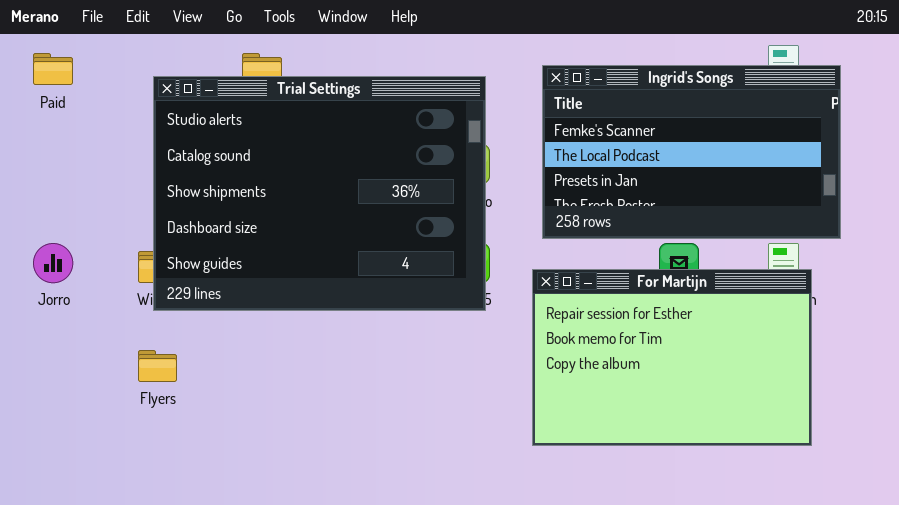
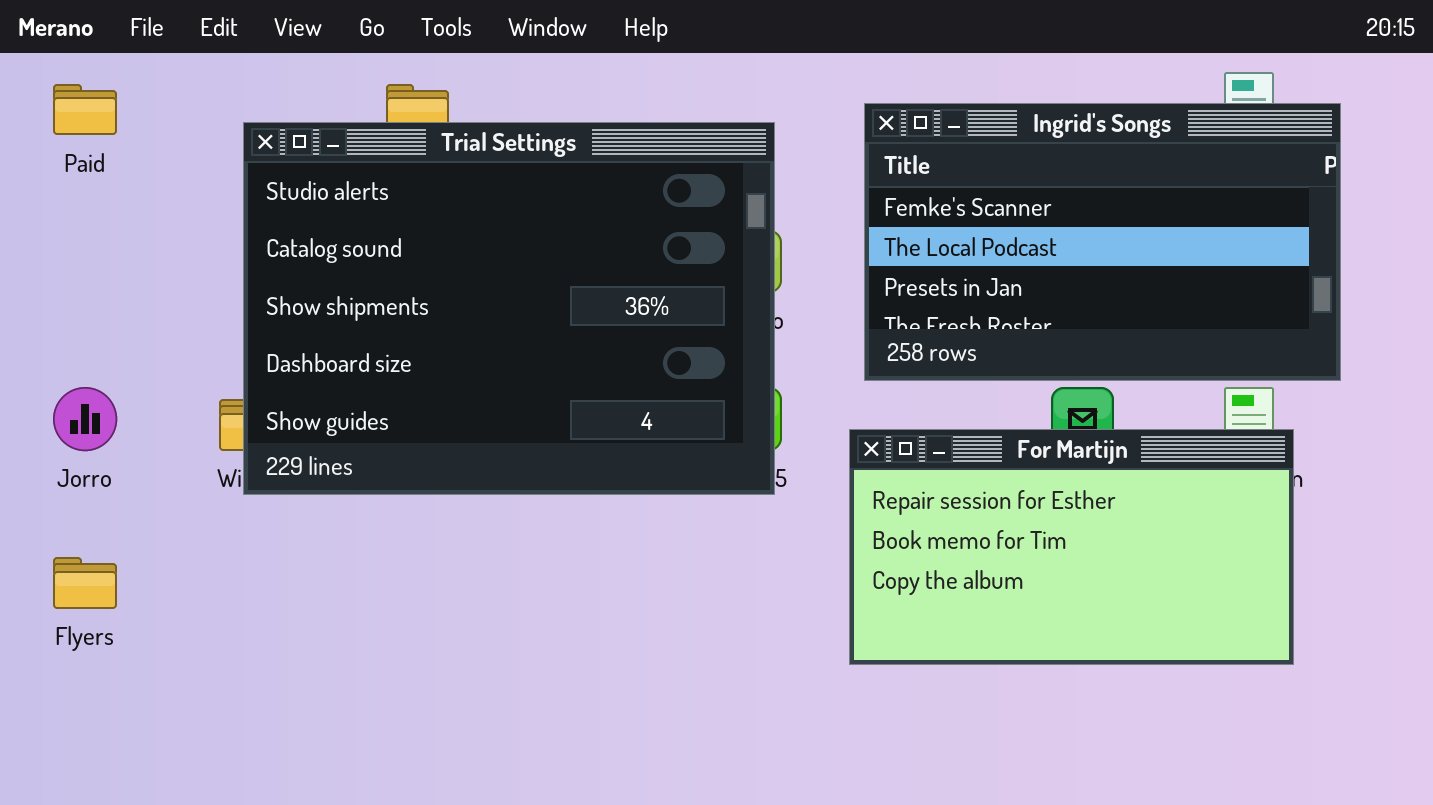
For Martijn: [532,269,812,446] -> [849,429,1294,665], resized
Flyers: [138,350,177,382] -> [53,557,117,609], moved

